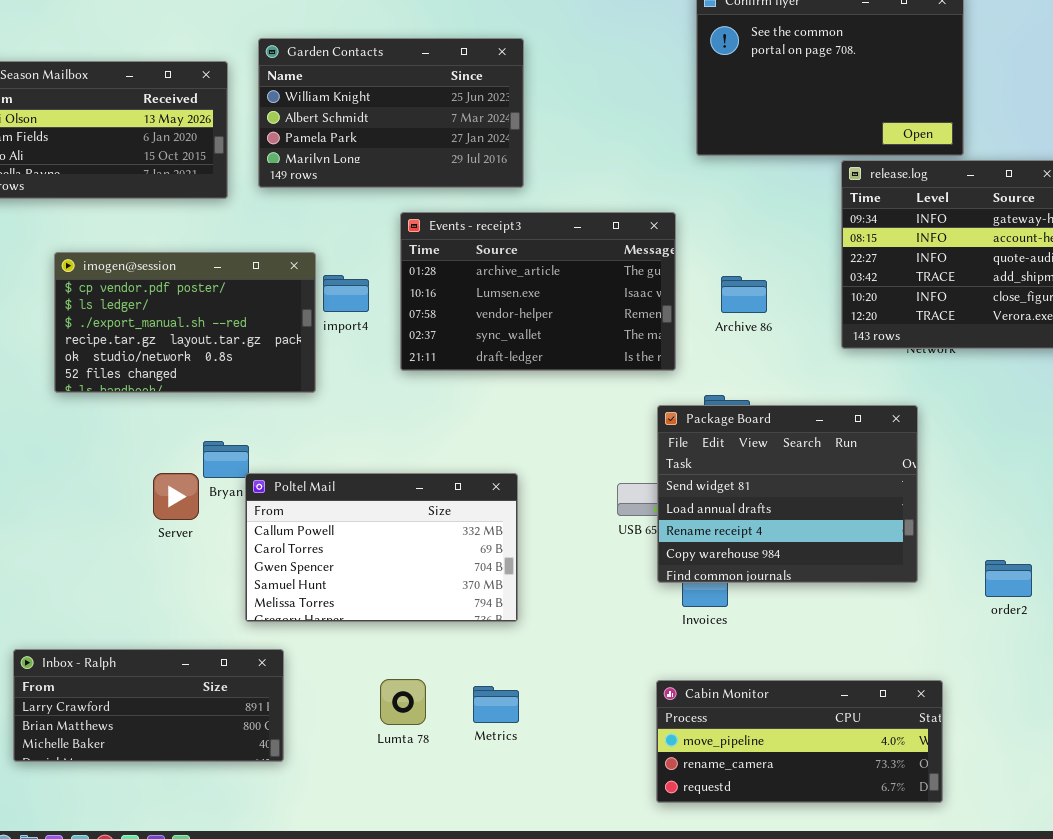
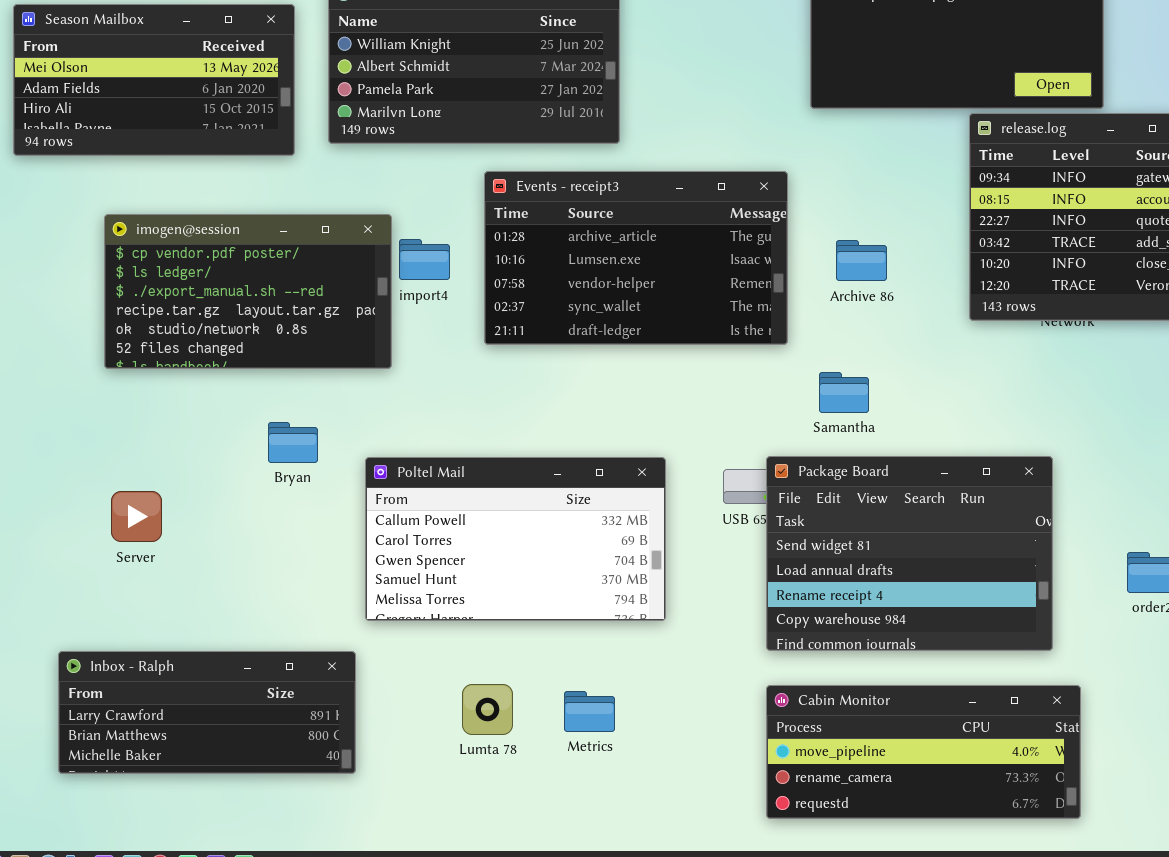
Package Board: [657,405,918,583] -> [766,456,1053,651], moved
Poltel Mail: [245,473,518,622] -> [365,457,666,621], moved
Server: [153,473,199,520] -> [111,491,162,542], moved

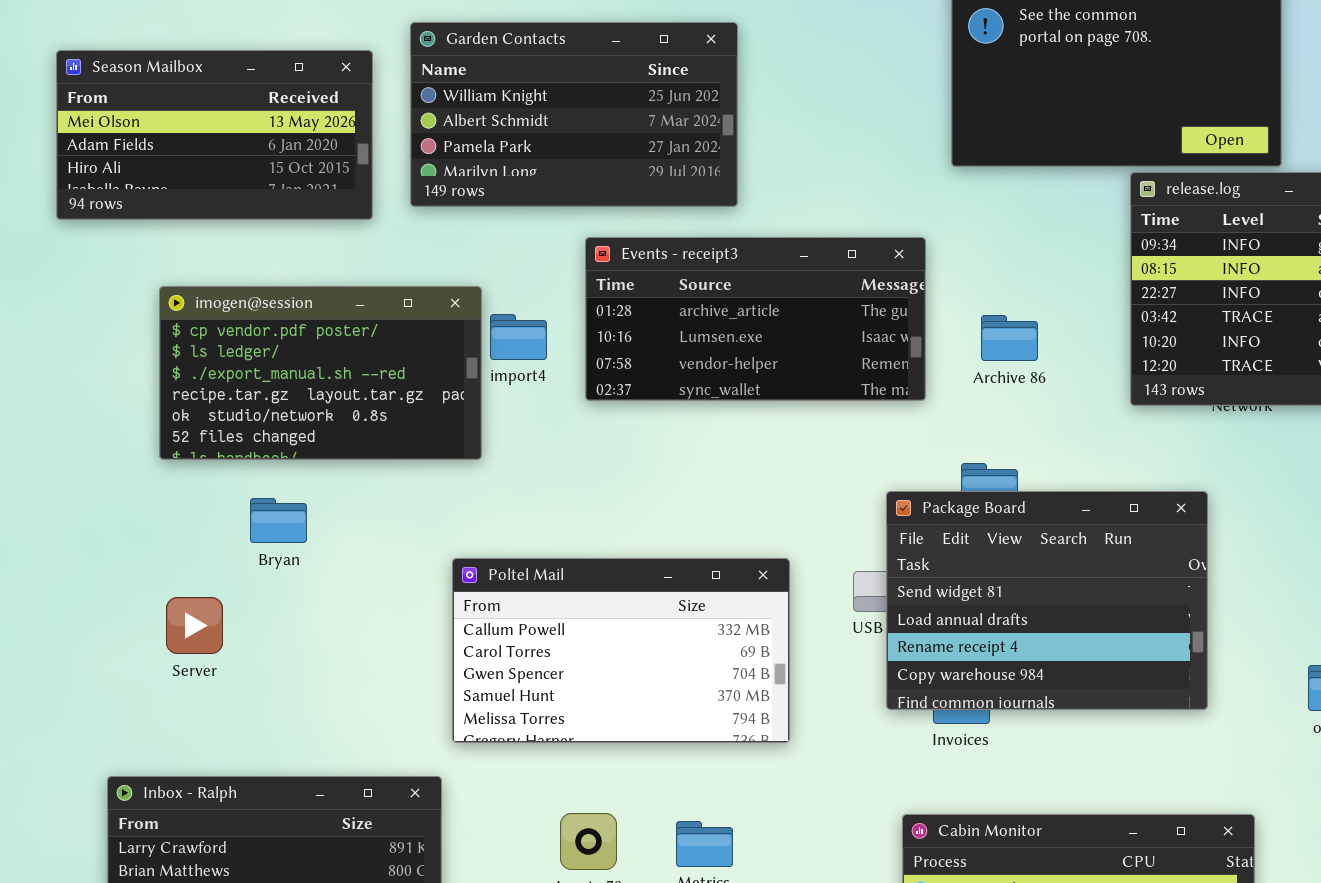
Events - receipt3: [484,171,788,345] -> [585,237,926,401], resized
Bryan: [268,422,318,463] -> [250,498,307,543], moved
Package Board: [766,456,1053,651] -> [886,491,1208,710], moved

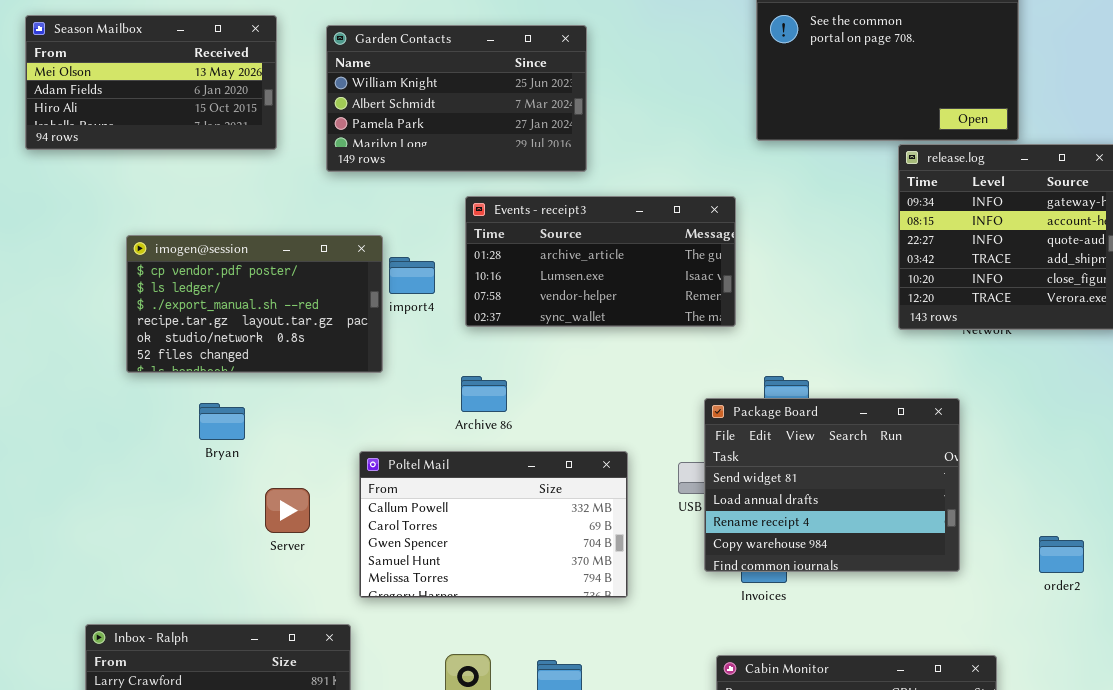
Season Mailbox: [56,50,373,220] -> [25,15,277,150], moved
Archive 86: [981,315,1038,361] -> [461,376,507,412], moved
Server: [166,597,223,654] -> [265,488,310,533], moved

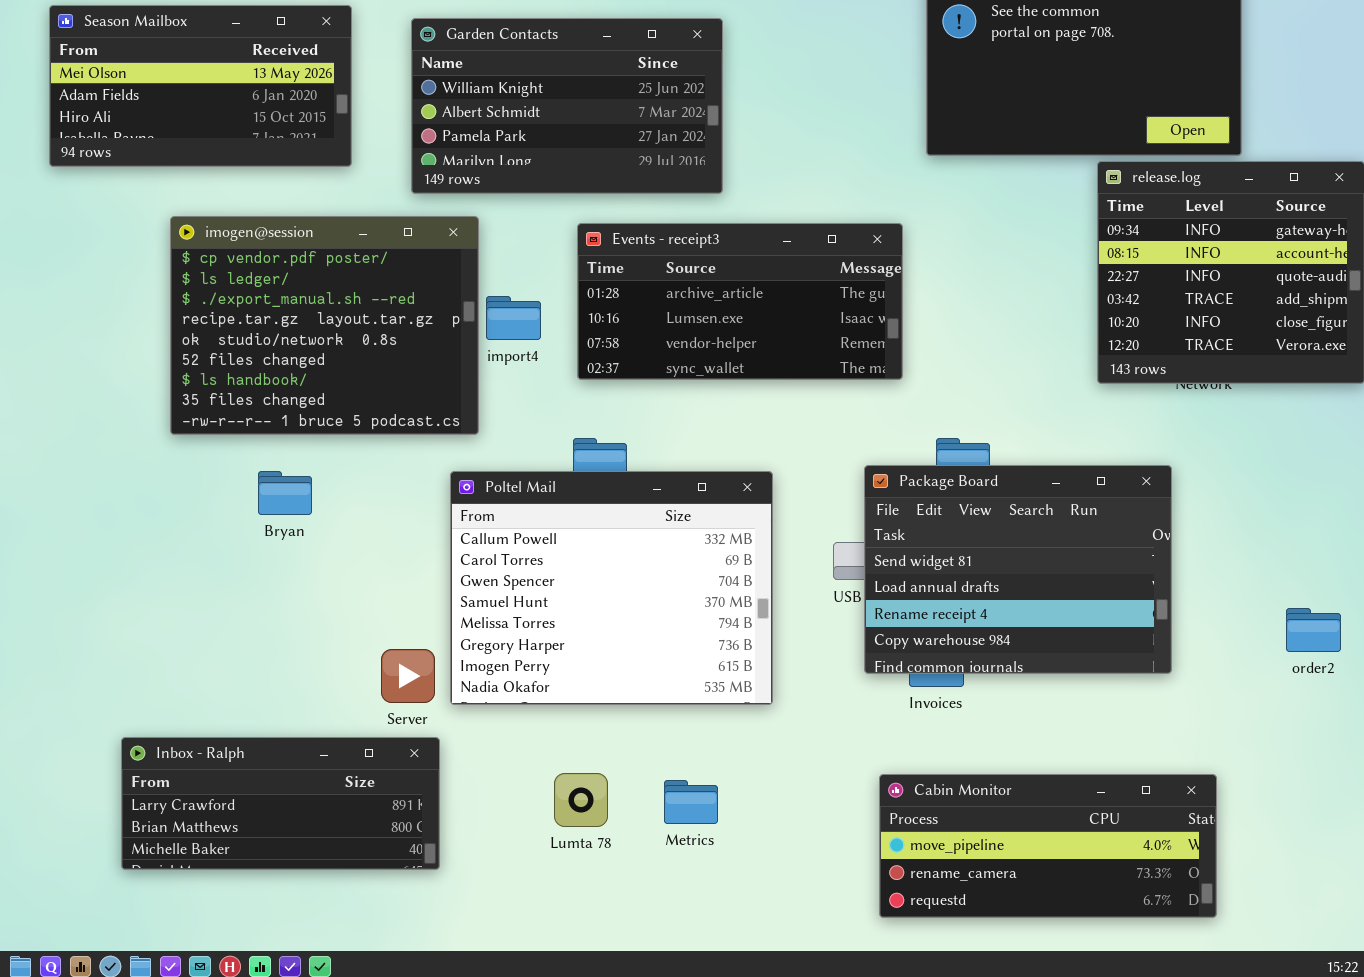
imogen@session: [126,235,383,373] -> [170,216,479,435], resized
Poltel Mail: [359,451,628,598] -> [450,471,773,705], resized
Server: [265,488,310,533] -> [381,649,435,703], moved
order2: [1039,536,1084,573] -> [1286,608,1341,652], moved

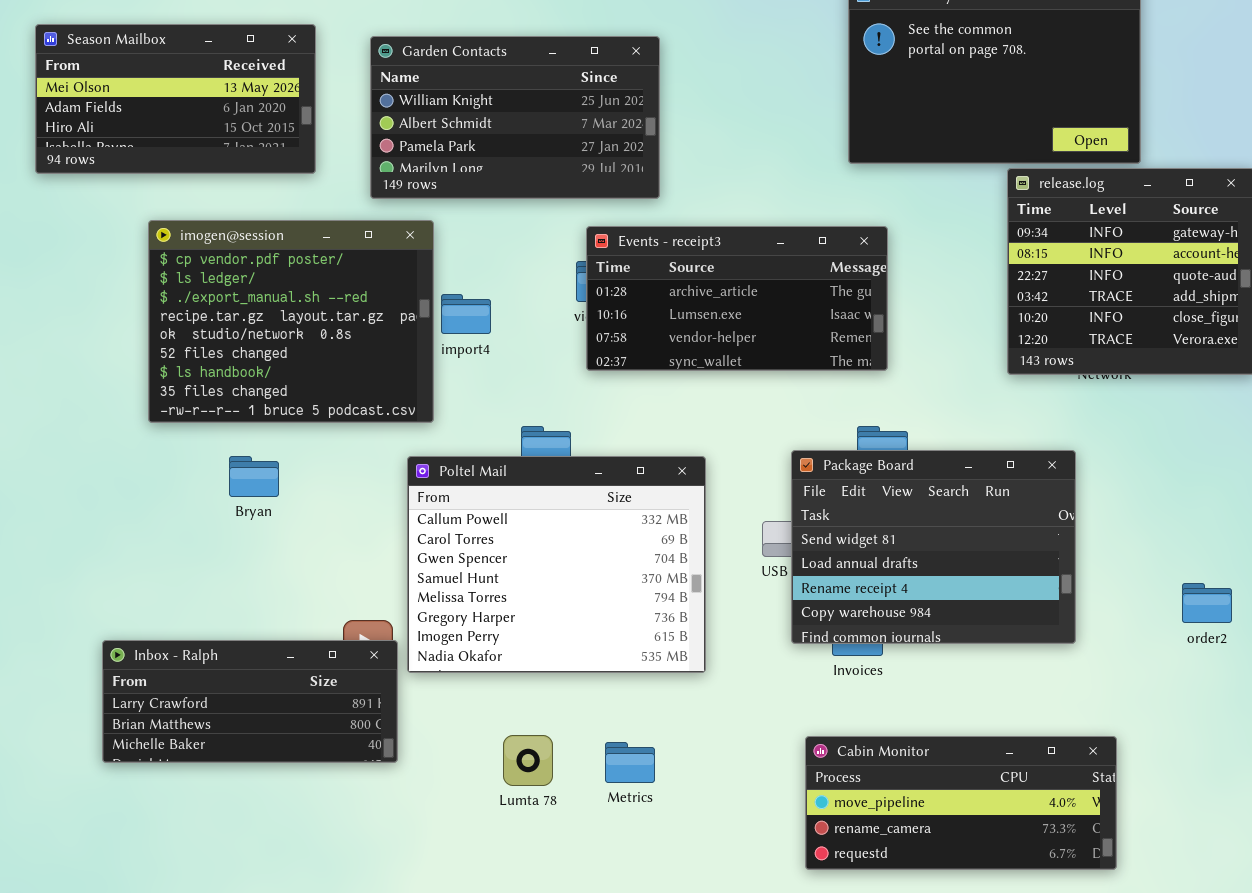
Events - receipt3: [577,223,903,380] -> [586,226,888,371], moved
Inbox - Ralph: [121,737,440,870] -> [102,640,398,763], moved

